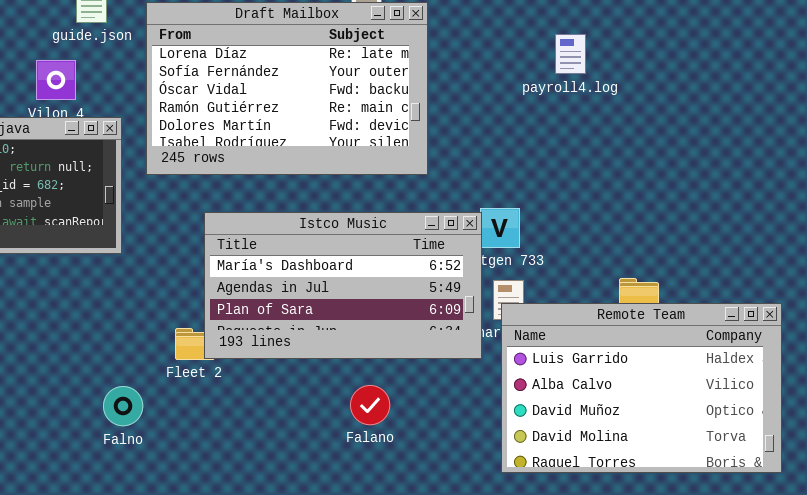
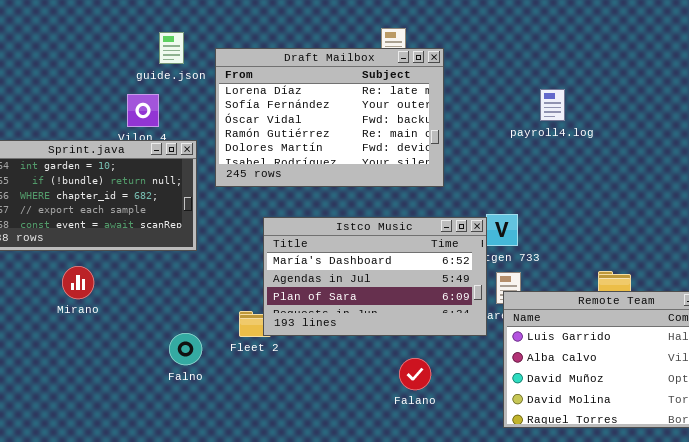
payroll4.log: [555,34,586,74] -> [540,89,565,121], moved
Falano: [350,385,390,425] -> [399,358,431,390], moved
Falno: [103,386,143,426] -> [169,333,202,365], moved

